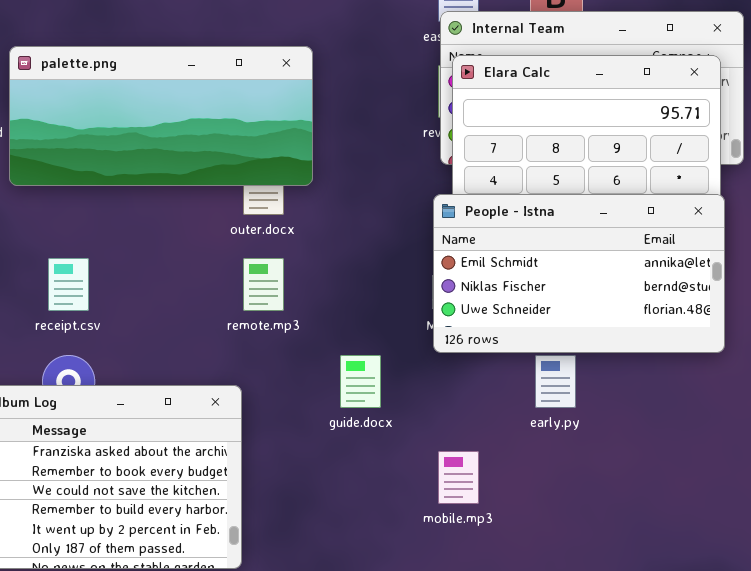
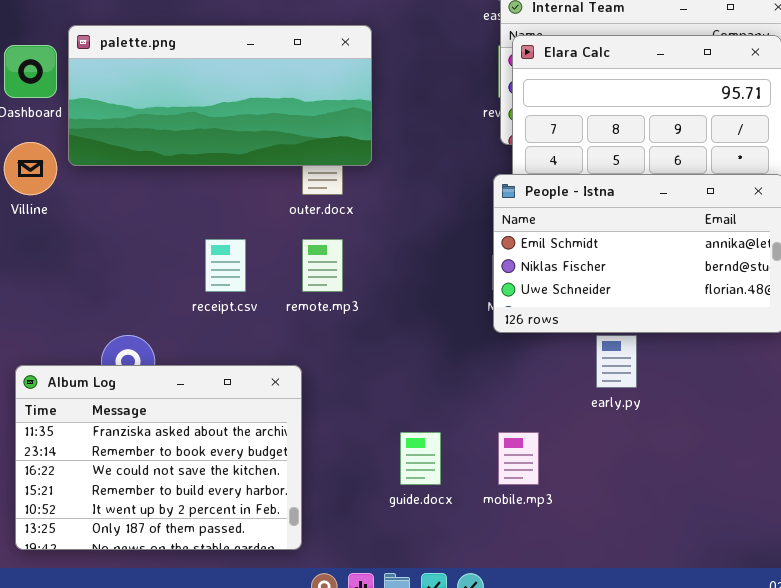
receipt.csv: [48,258,89,311] -> [205,239,246,292], moved
guide.docx: [340,355,381,408] -> [400,432,441,485], moved

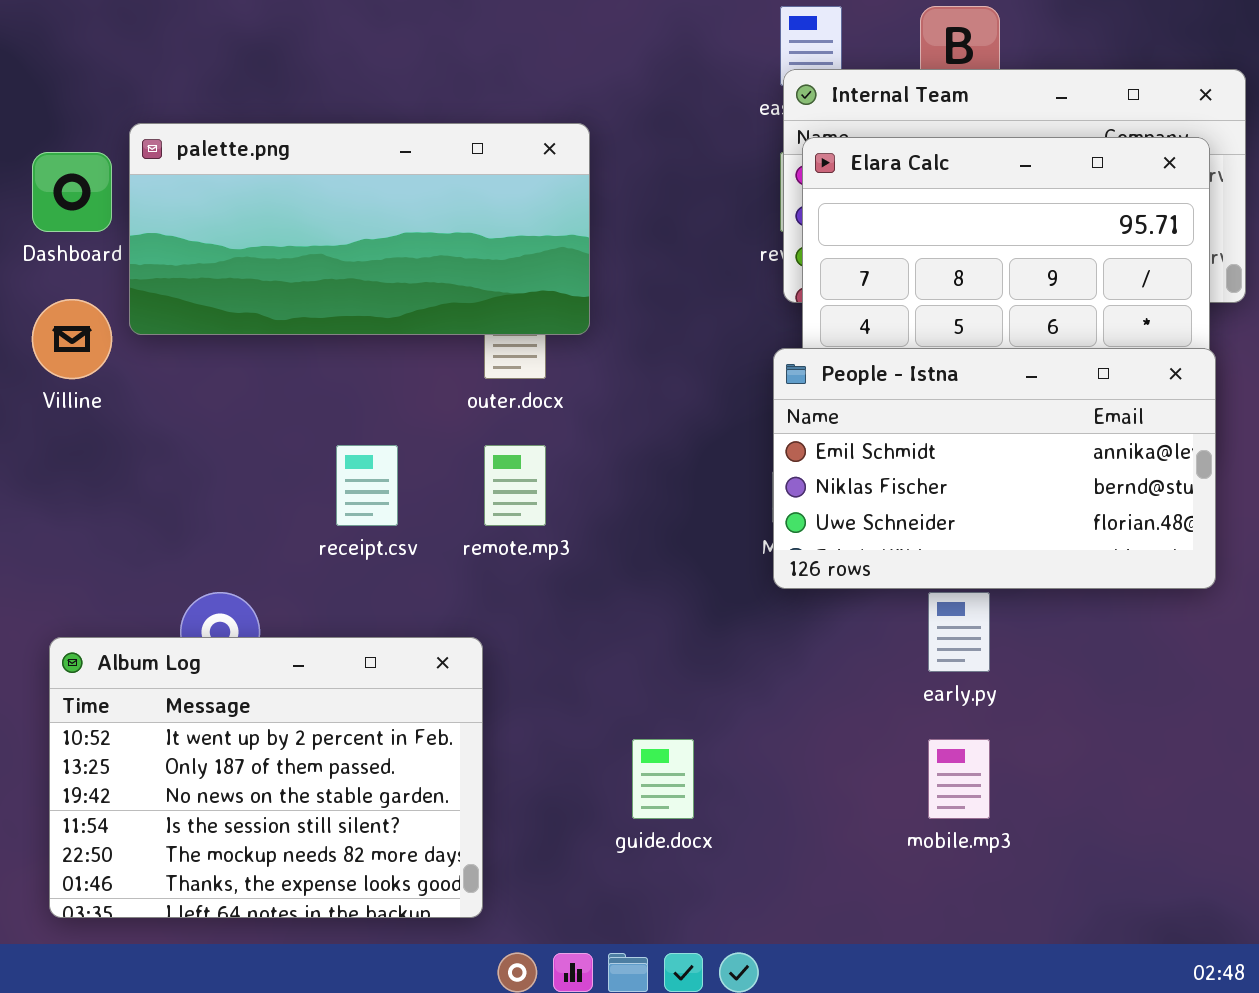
Album Log: [15,365,302,550] -> [49,637,483,918], scrolled down 4 rows
mobile.mp3: [498,432,539,485] -> [928,739,990,819], moved

